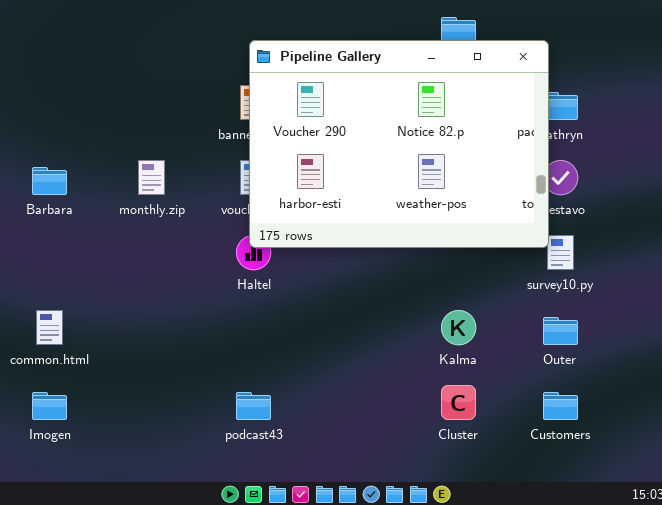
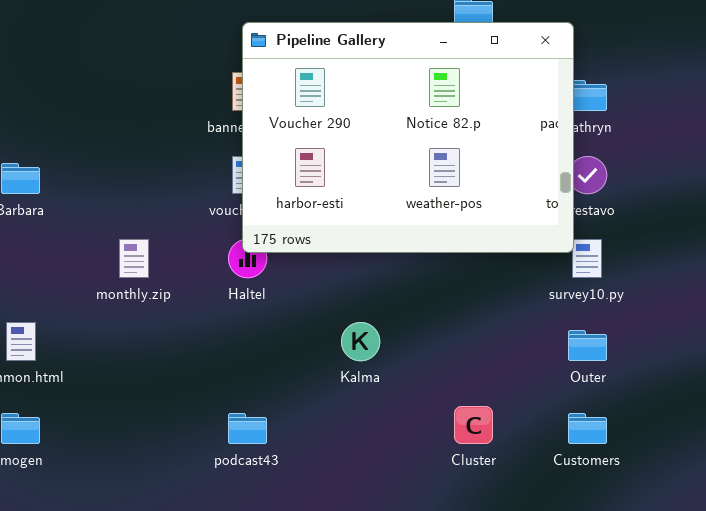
monthly.zip: [138,160,165,195] -> [119,239,149,278], moved
Kalma: [441,310,476,345] -> [341,322,380,361], moved

